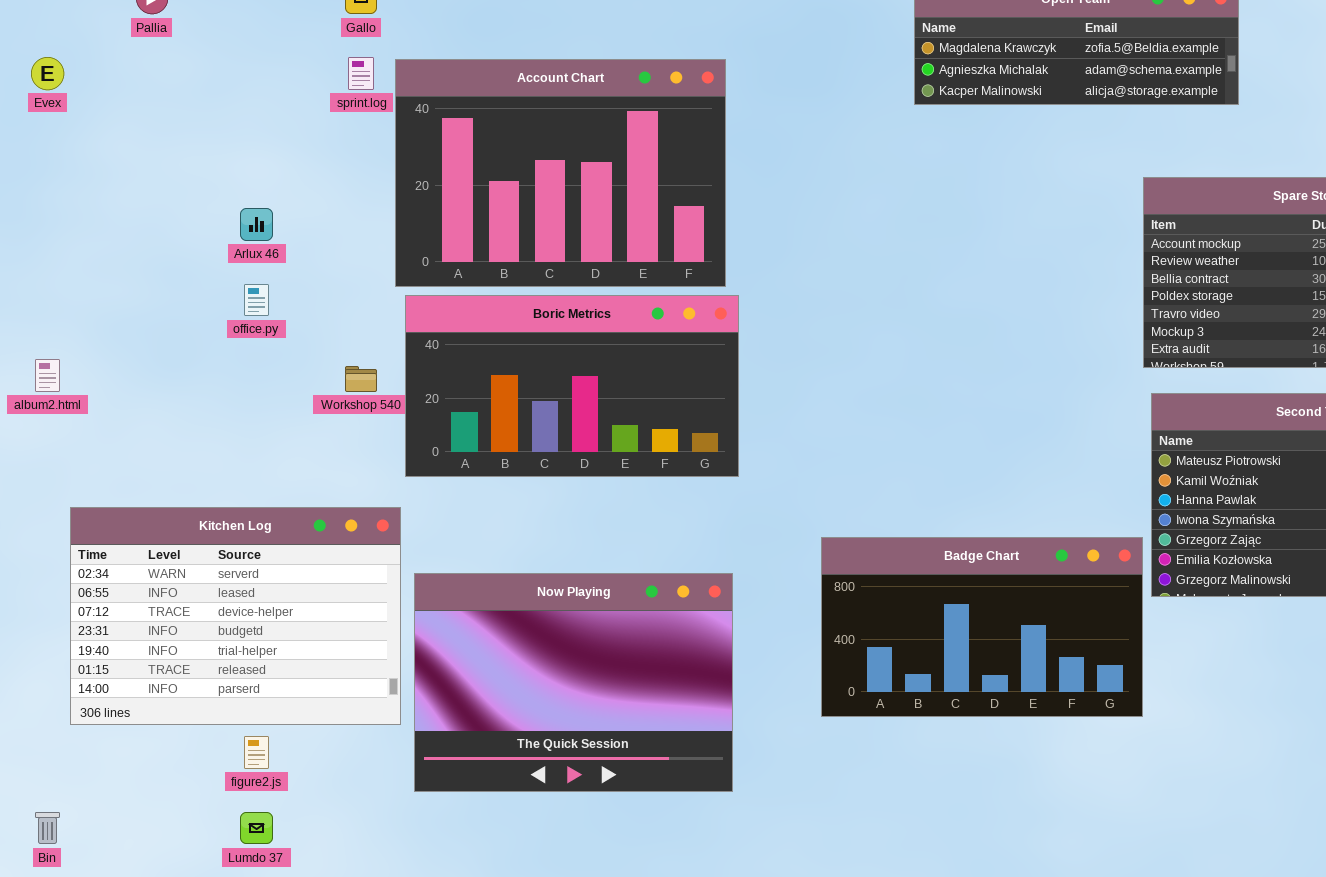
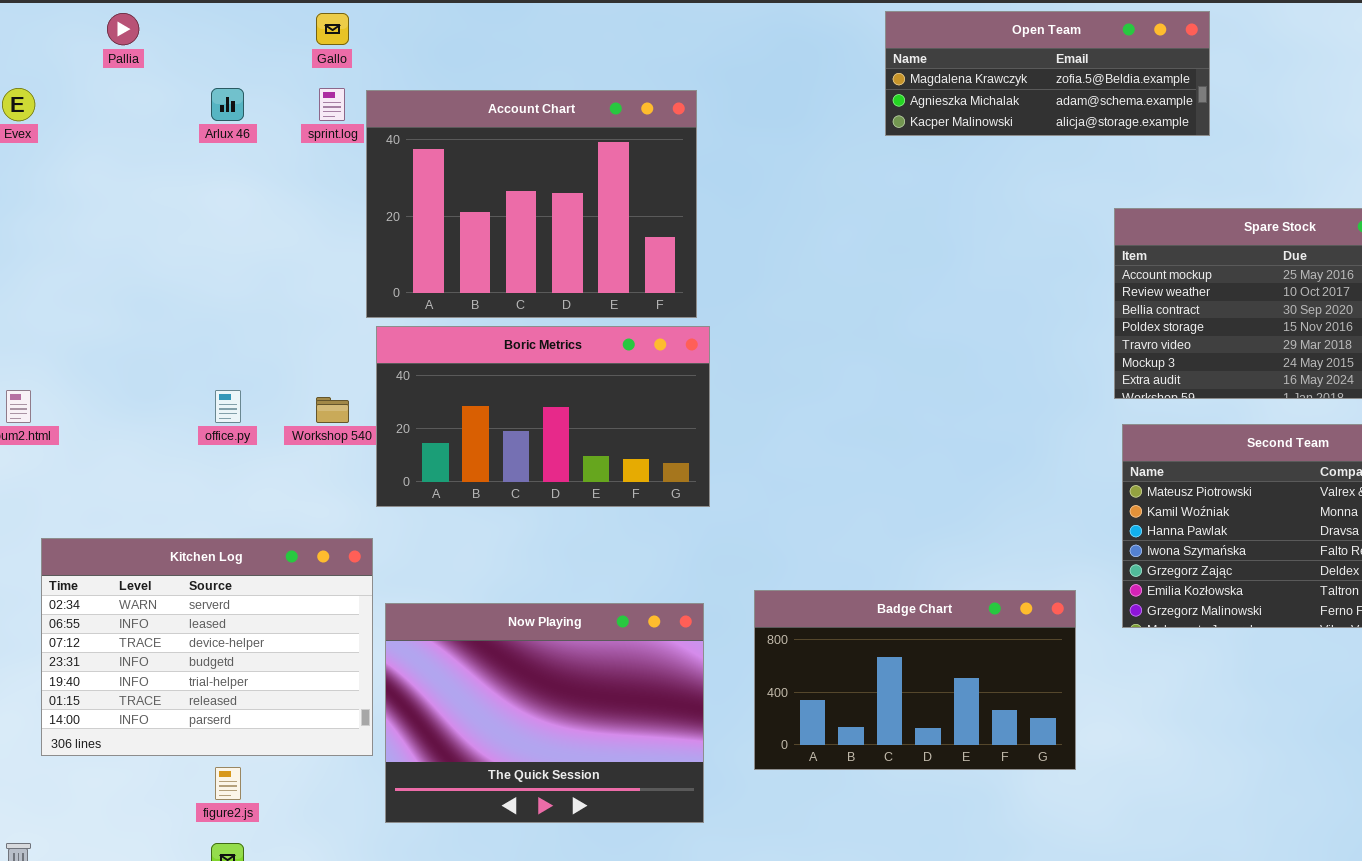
Arlux 46: [240,208,273,241] -> [211,88,244,121], moved
office.py: [244,284,269,316] -> [215,390,241,423], moved
Badge Chart: [821,537,1143,717] -> [754,590,1076,770], moved

